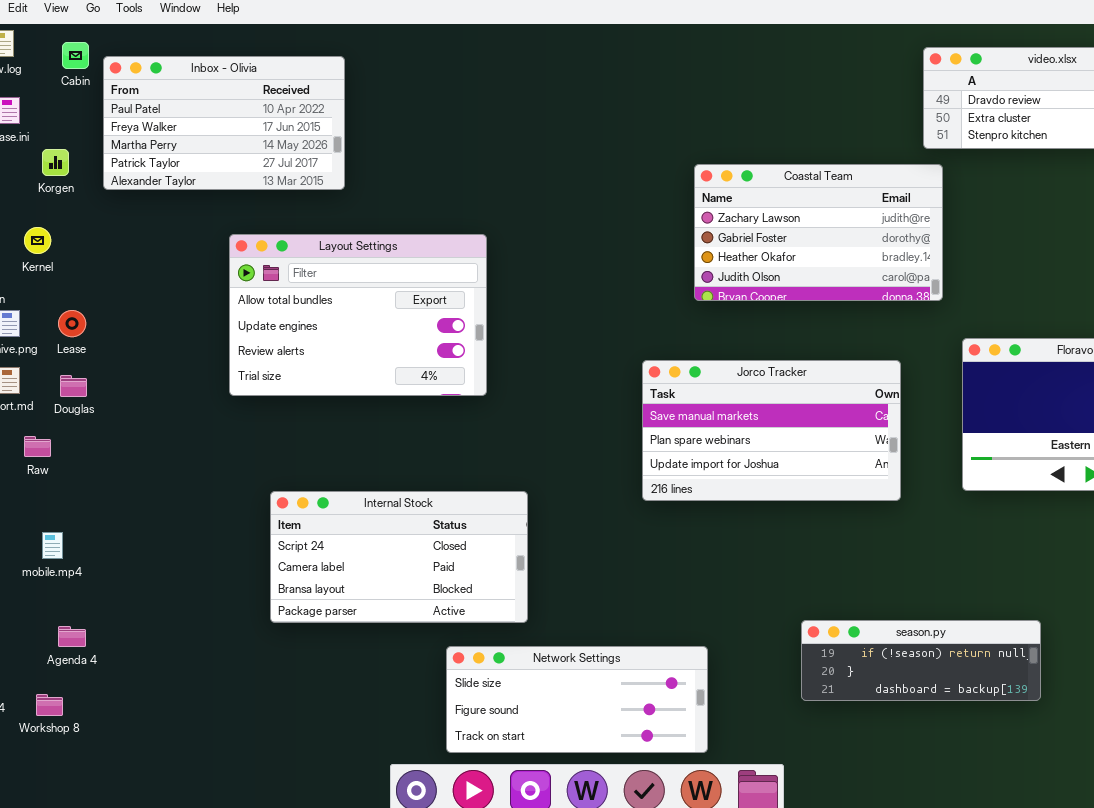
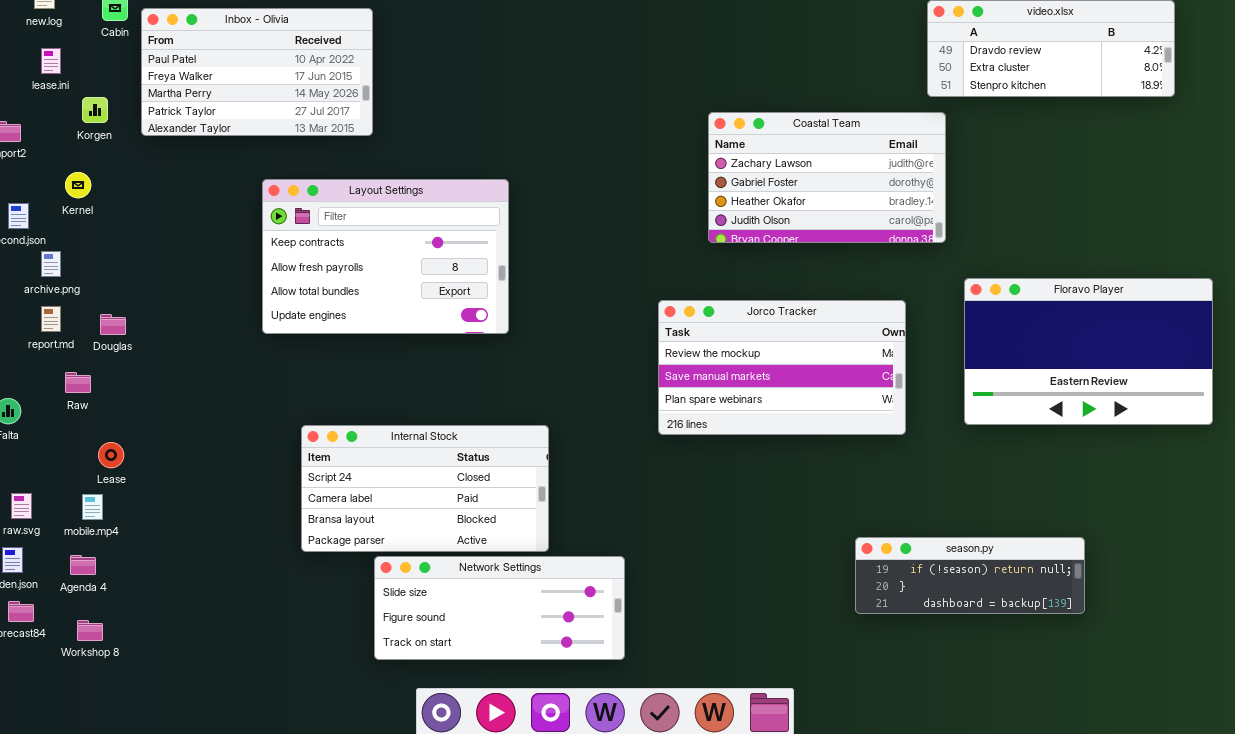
Layout Settings: [229,234,487,396] -> [262,179,509,334], scrolled up 2 rows
Lease: [58,310,86,337] -> [98,442,124,468], moved
Jorco Tracker: [642,360,901,501] -> [658,300,906,435], scrolled up 1 row
mobile.mp4: [42,532,63,559] -> [82,494,103,520], moved
season.py: [801,620,1041,701] -> [855,537,1085,614], moved
Agenda 4: [58,626,86,647] -> [70,555,96,575], moved
Network Settings: [446,646,708,753] -> [374,556,625,660], moved

